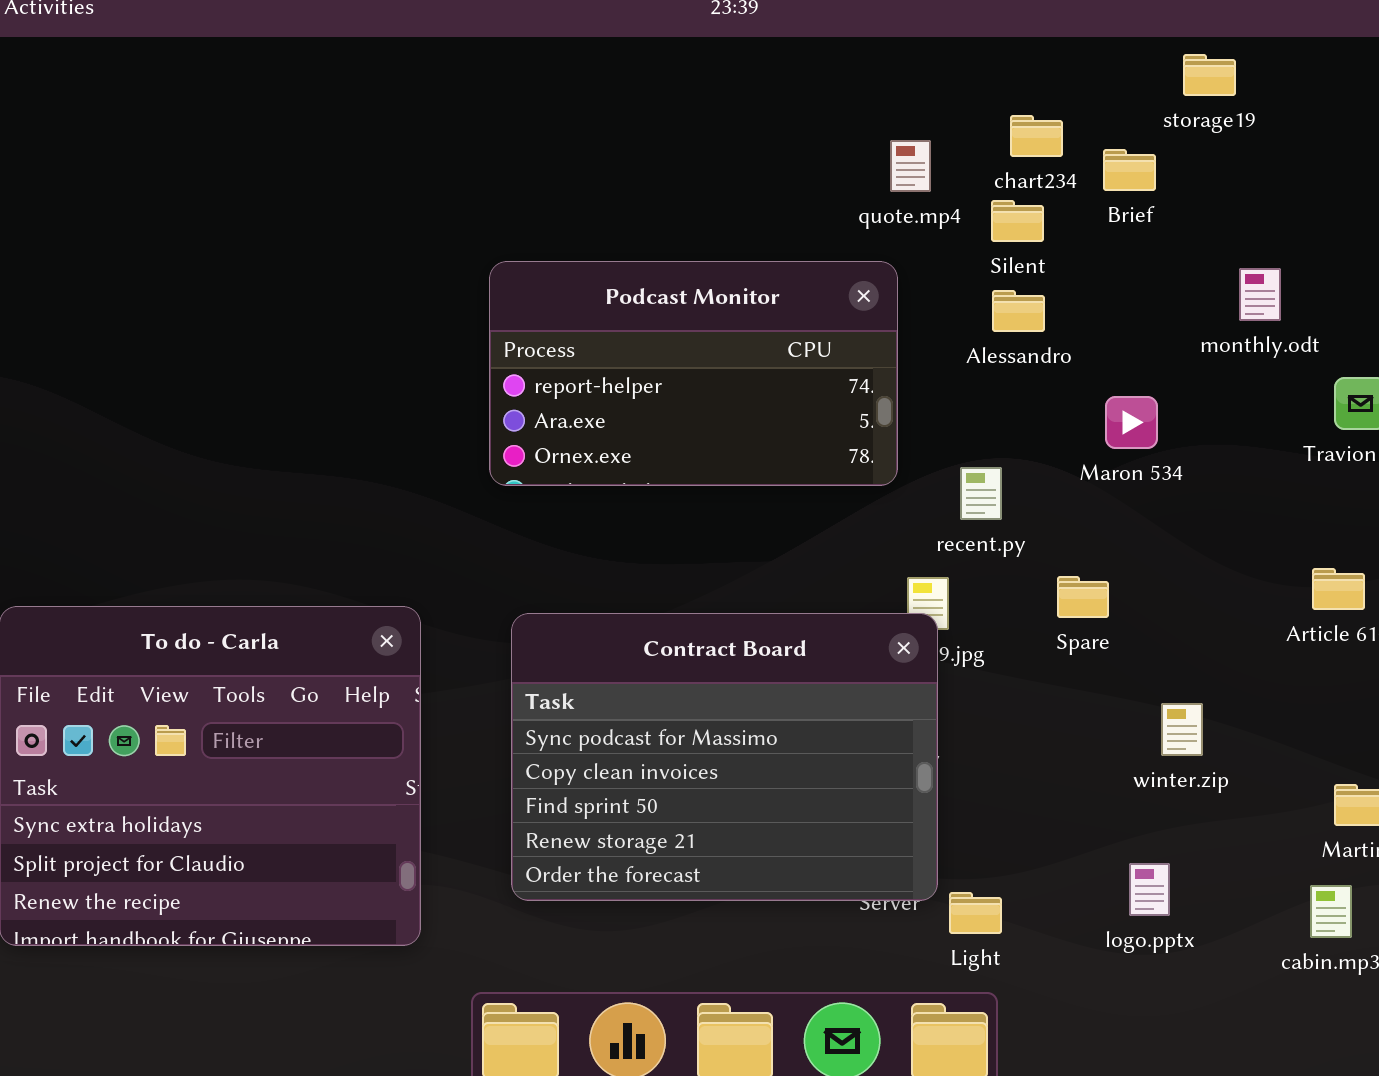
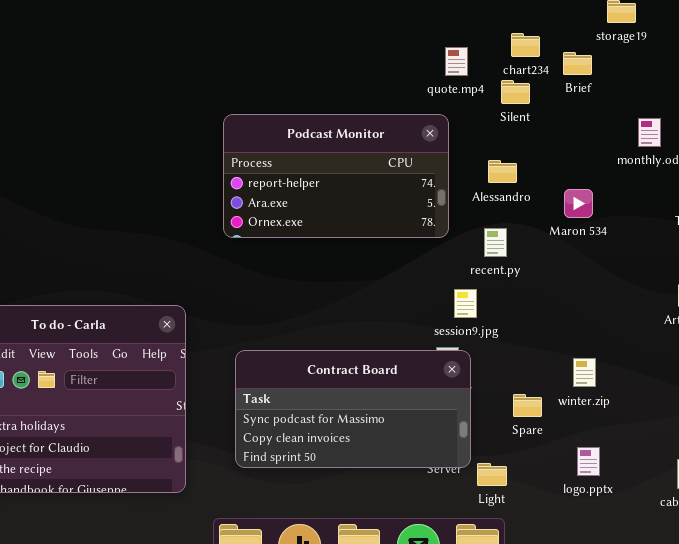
Alessandro: [992,290,1045,332] -> [488,160,517,183], moved
Spare: [1057,576,1109,618] -> [513,394,542,417], moved
Contract Board: [511,613,938,901] -> [235,350,471,468], resized
winter.zip: [1161,703,1203,756] -> [573,358,596,387], moved

